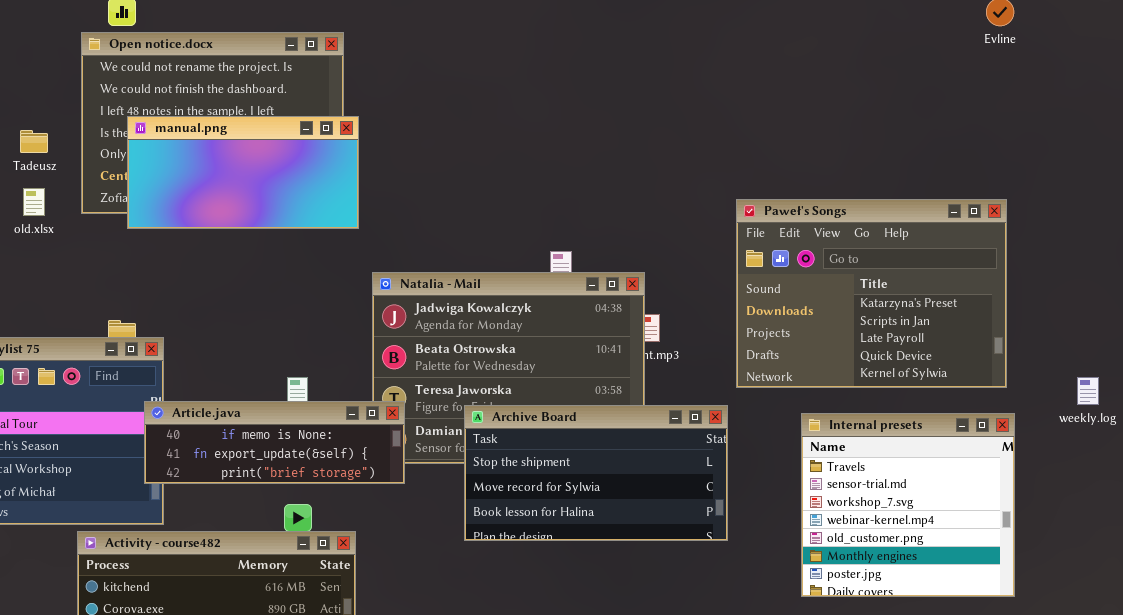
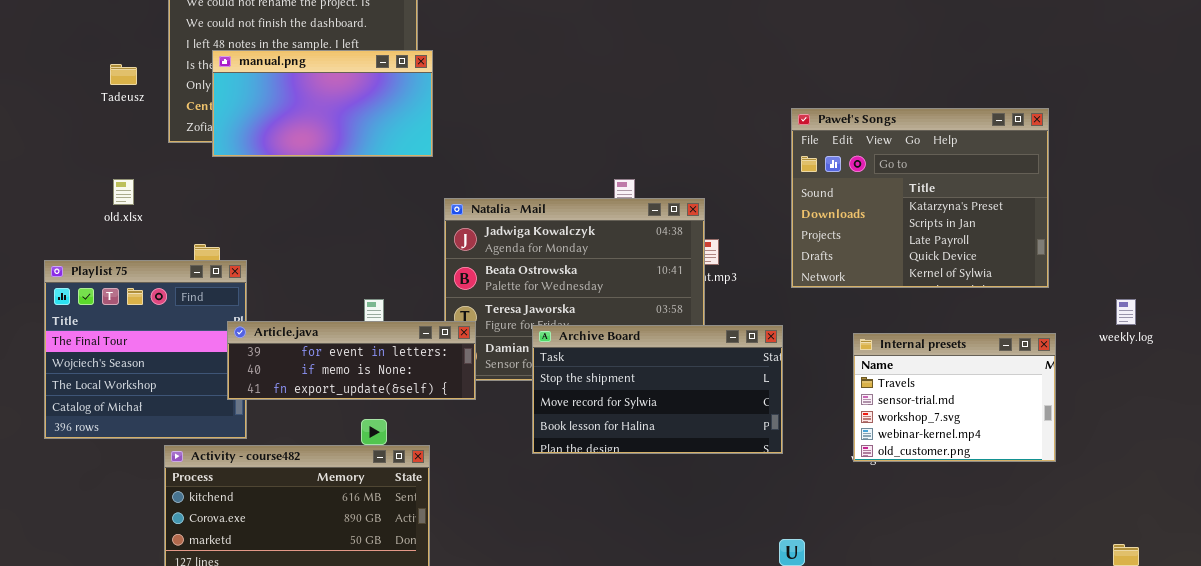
old.xlsx: [23,188,45,216] -> [113,179,134,205], moved
Paweł's Songs: [736,199,1007,388] -> [791,108,1049,288], moved
Article.java: [144,401,405,484] -> [227,321,476,400], scrolled up 1 row
Internal presets: [801,413,1015,597] -> [853,333,1056,462], resized

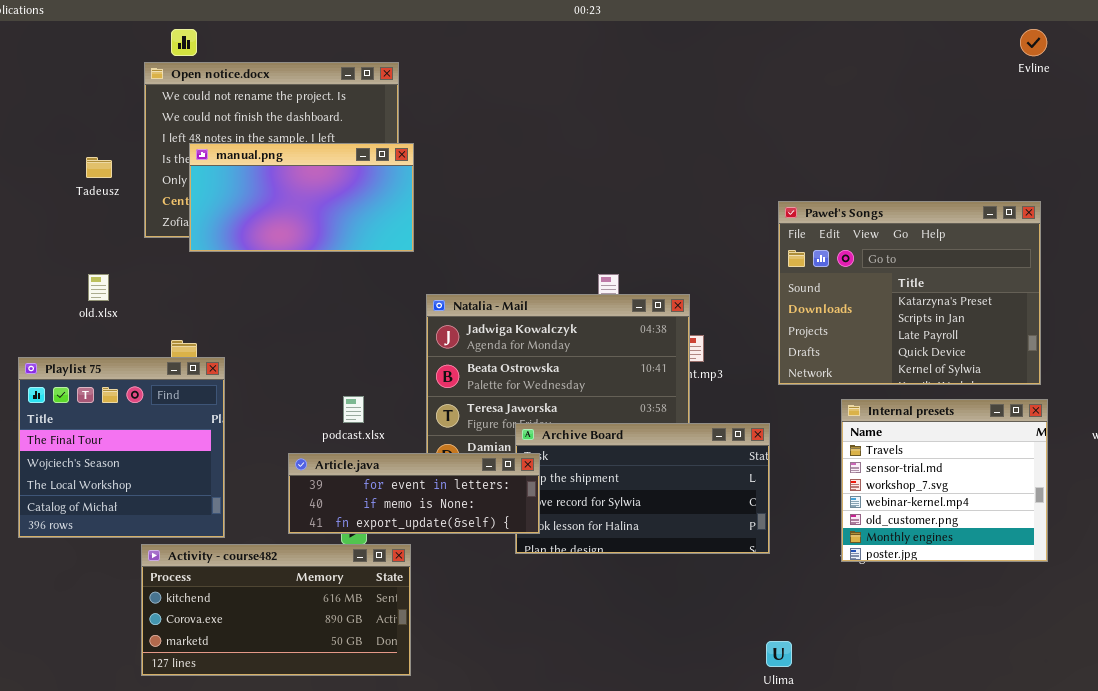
Article.java: [227,321,476,400] -> [288,453,540,534], moved
Internal presets: [853,333,1056,462] -> [841,399,1048,562], resized

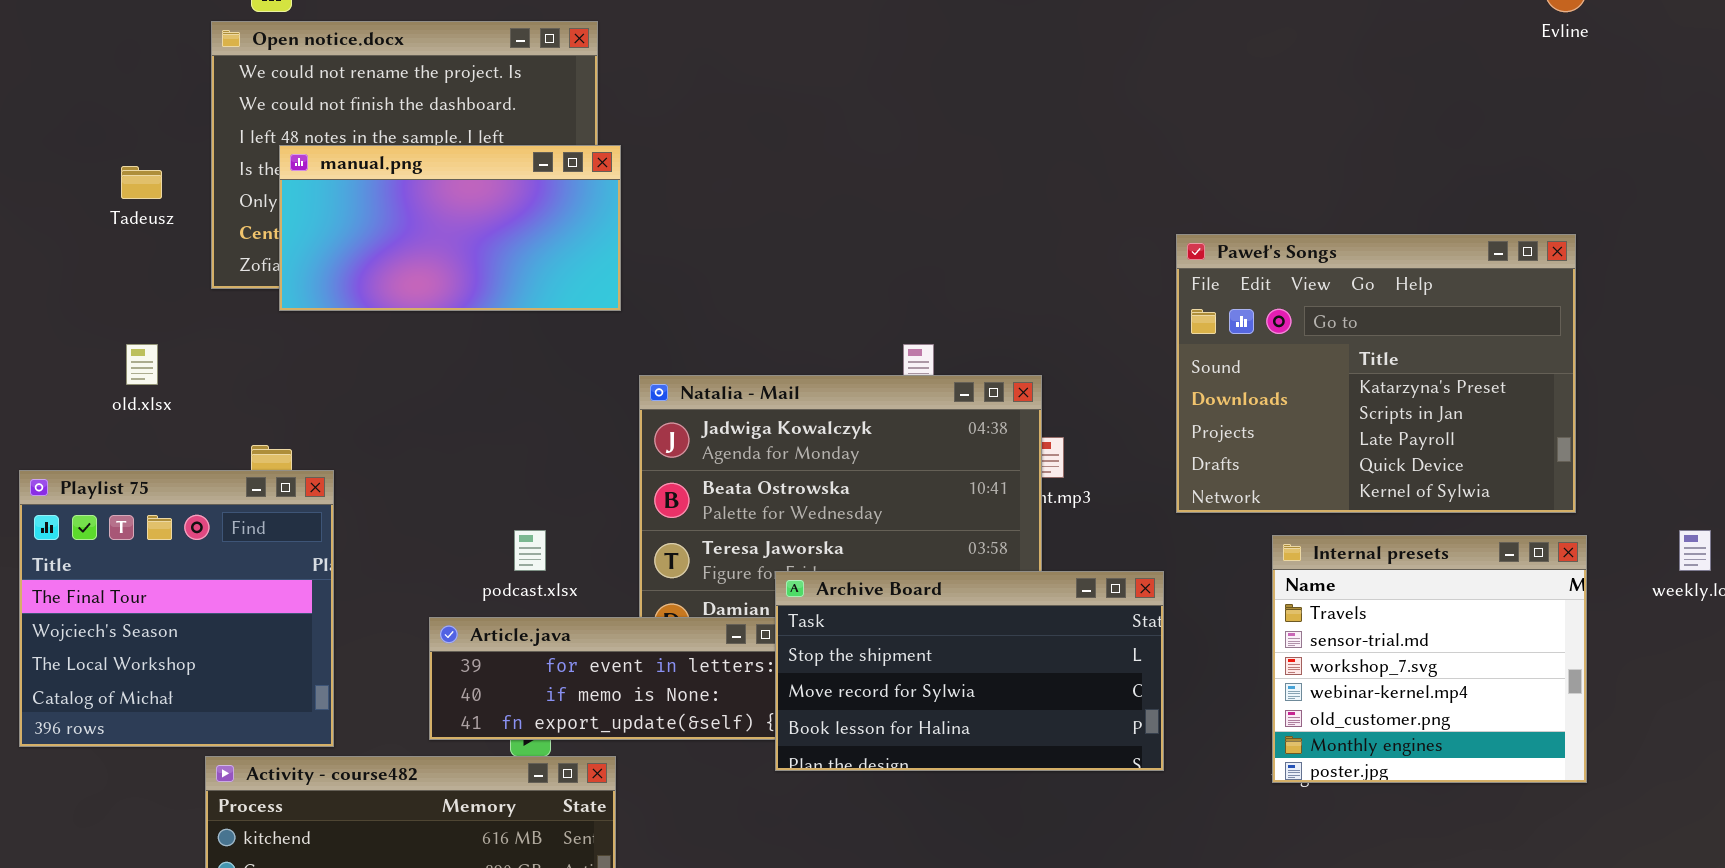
Archive Board: [515,423,770,554] -> [775,571,1164,771], raised

